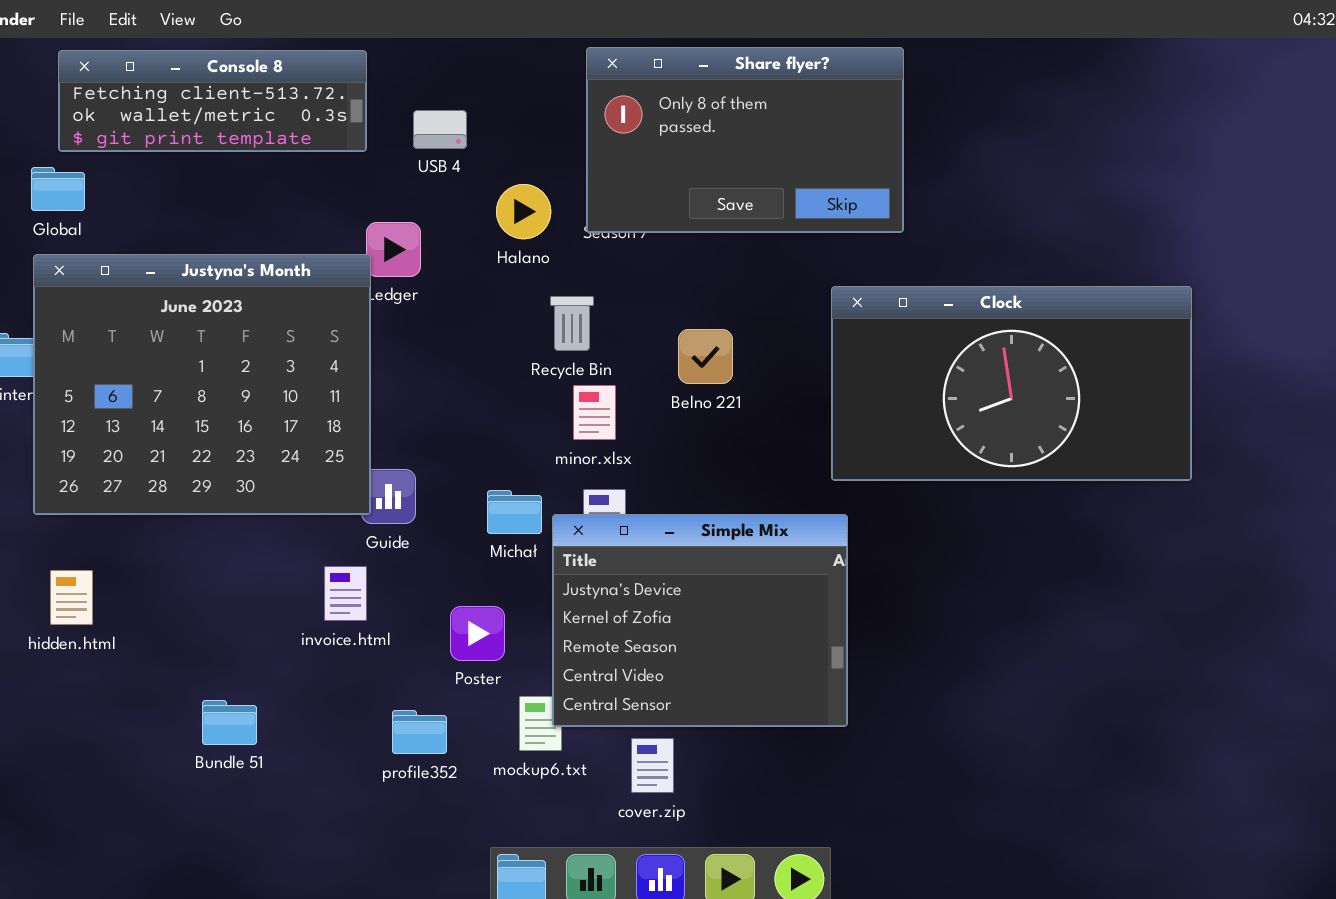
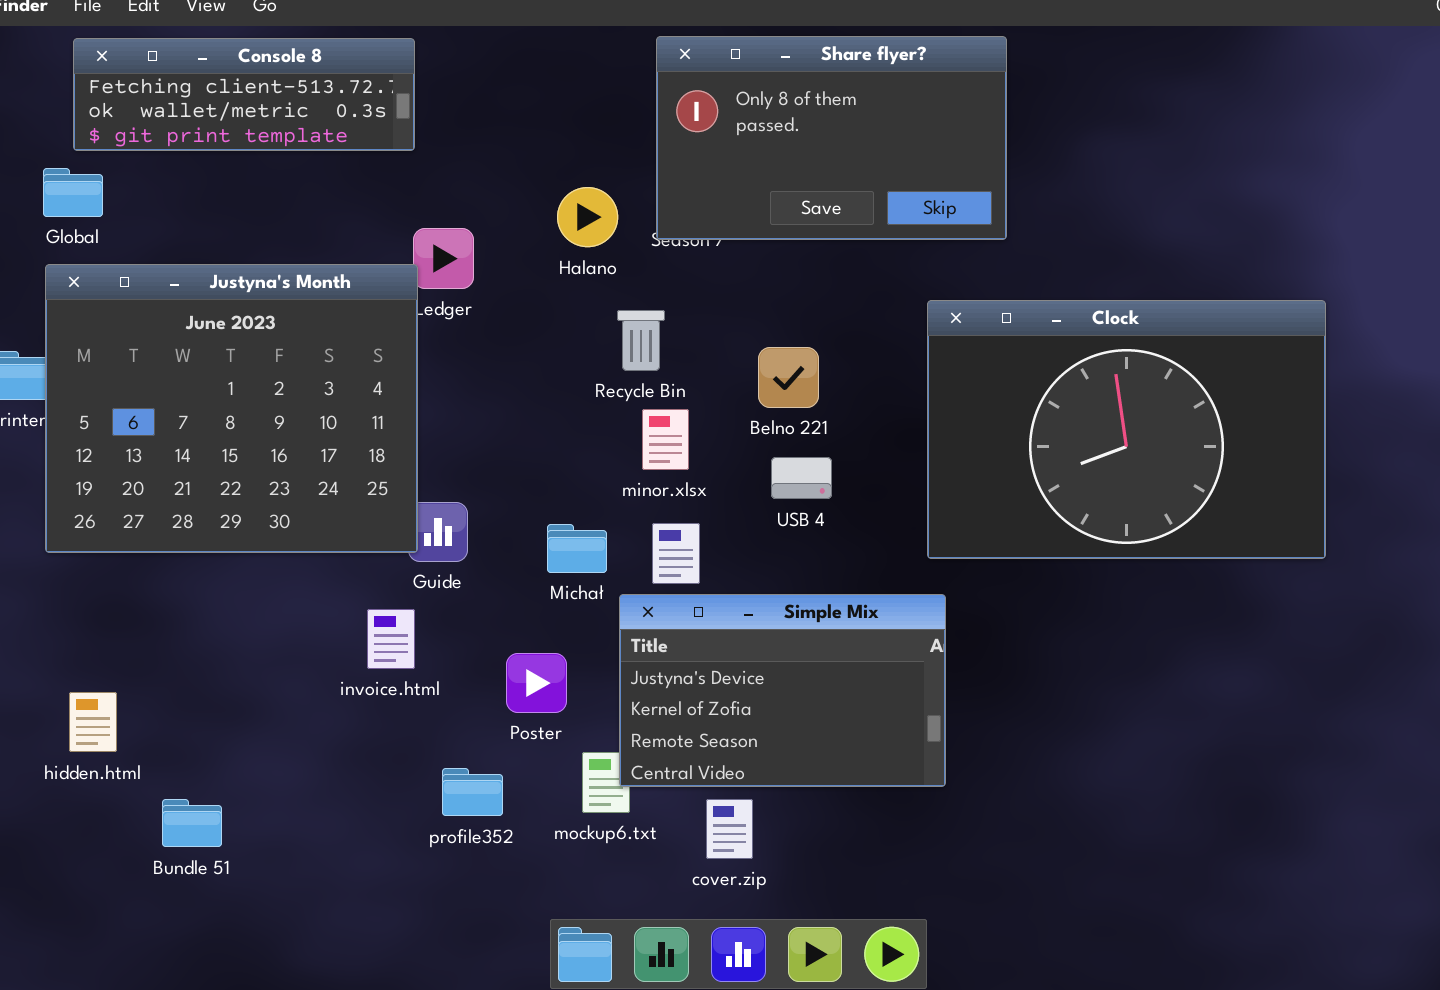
USB 4: [413,110,467,149] -> [771,457,832,499], moved
Clock: [831,286,1192,481] -> [927,300,1326,559], resized
Simple Mix: [552,514,848,727] -> [619,594,946,787], resized
hidden.html: [50,570,93,625] -> [69,692,117,752], moved
Bundle 51: [202,700,257,745] -> [162,799,222,847], moved

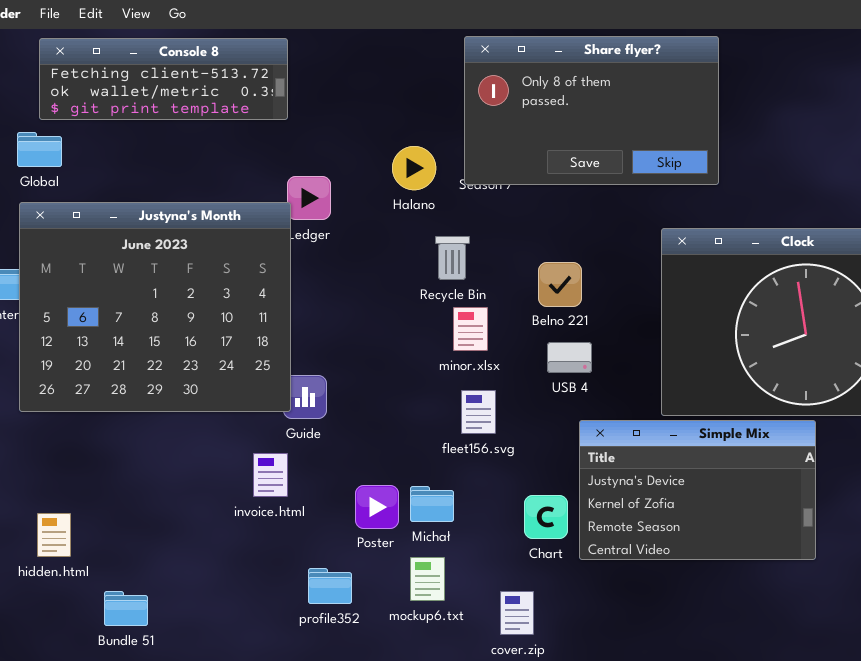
Michał: [547,524,607,573] -> [410,486,454,522], moved
Simple Mix: [619,594,946,787] -> [579,420,816,560], moved

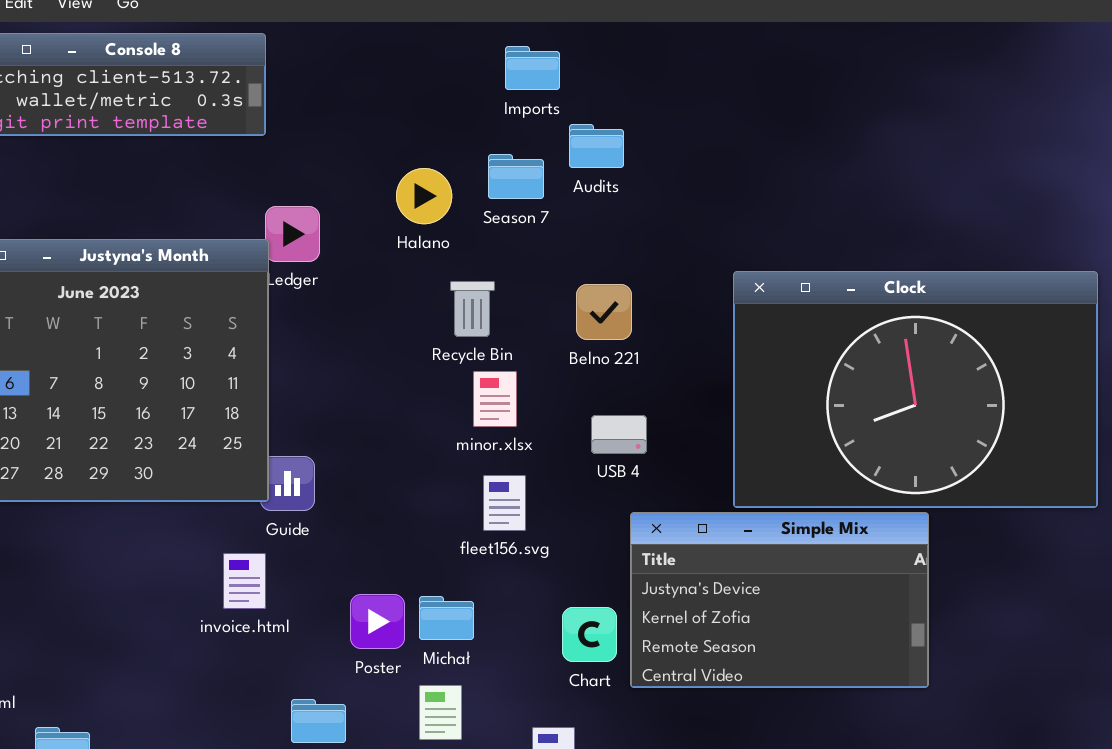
Share flyer?: [464,36,719,185] -> none, closed
Belno 221: [538,262,582,307] -> [576,284,632,340], moved

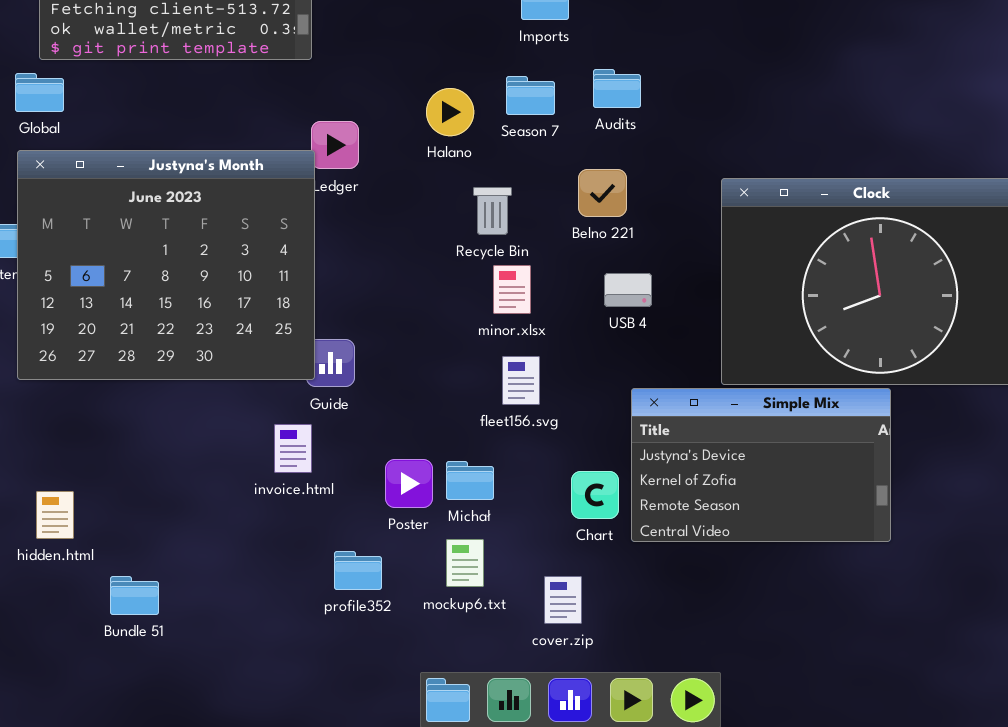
Audits: [569,124,624,168] -> [593,69,641,108], moved
Belno 221: [576,284,632,340] -> [578,169,627,217], moved
USB 4: [591,415,647,454] -> [604,273,652,307], moved

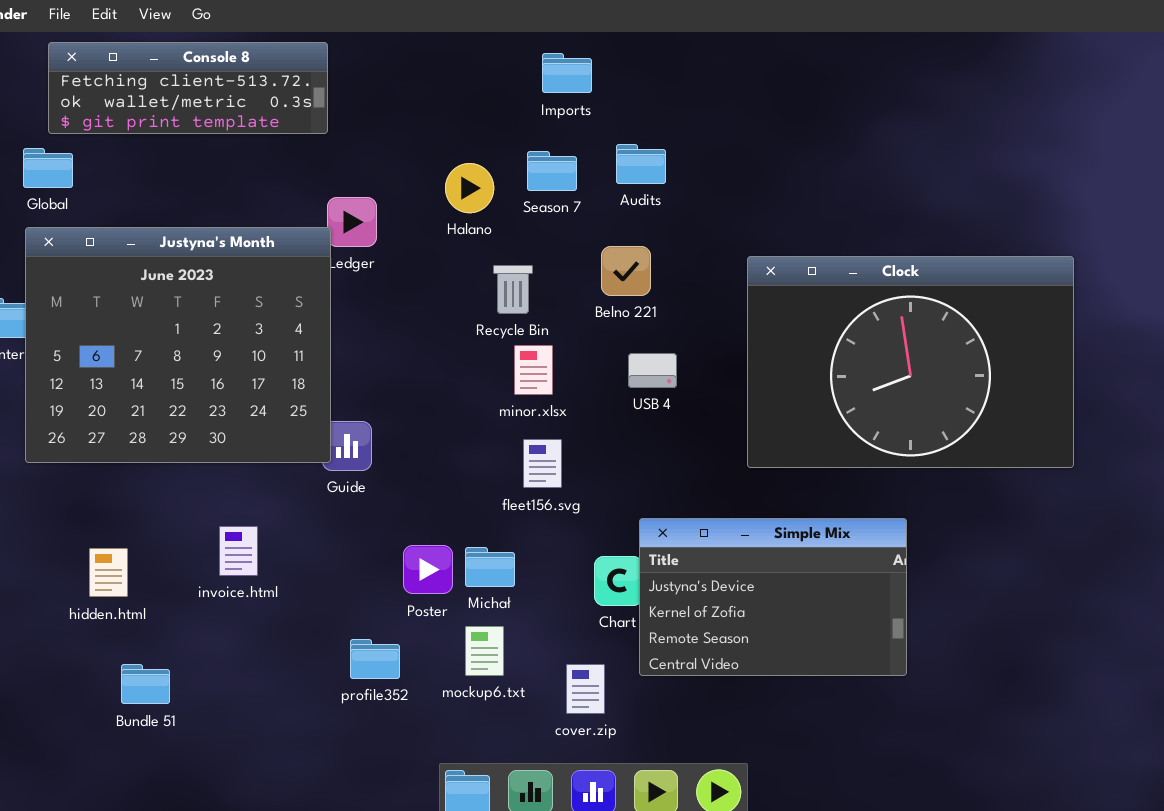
Simple Mix: [631,388,891,542] -> [639,518,907,676], moved
invoice.html: [274,424,312,473] -> [219,526,258,576], moved
hidden.html: [36,491,74,539] -> [89,548,128,597], moved

